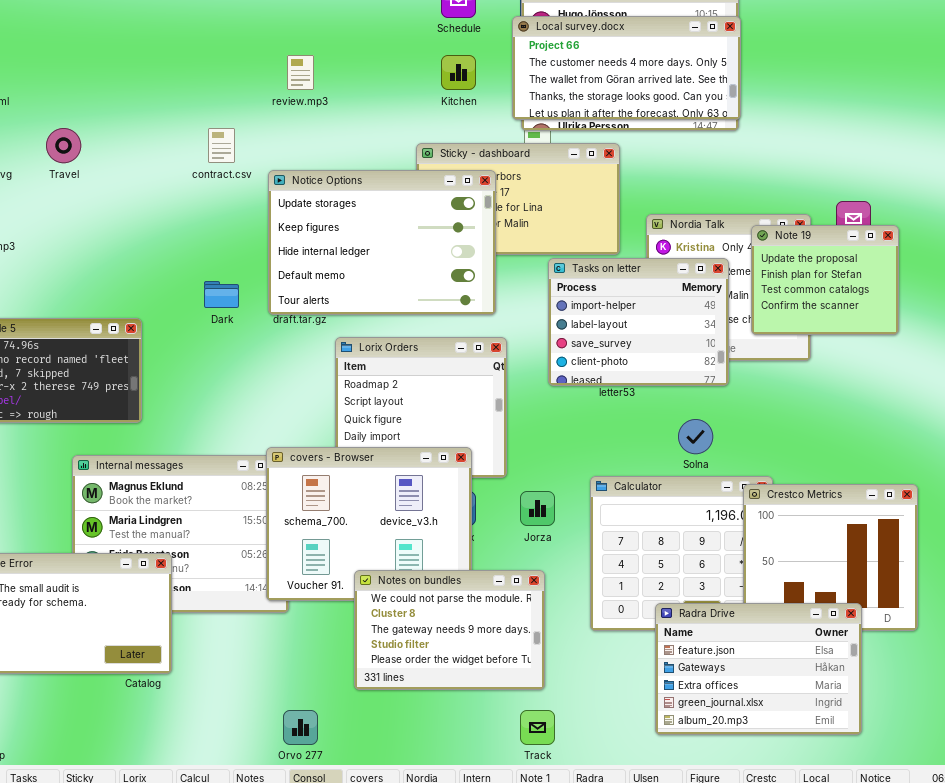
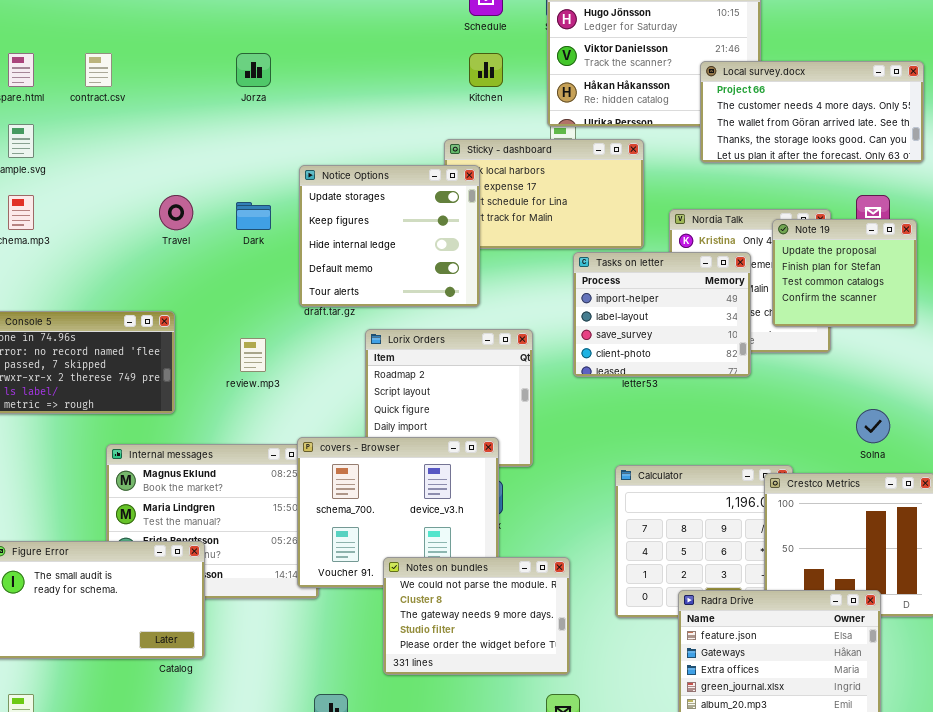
Local survey.docx: [512,16,741,120] -> [700,61,924,163], moved
review.mp3: [287,55,314,90] -> [240,338,266,372], moved
Travel: [46,128,81,163] -> [159,195,193,230], moved
contract.csv: [208,128,235,163] -> [85,53,112,87], moved
Notice Options: [268,170,496,315] -> [299,165,480,307], resized
Dark: [204,281,239,308] -> [236,202,271,230], moved
Solna: [678,419,713,454] -> [856,409,890,443], moved
Jorza: [520,491,555,526] -> [236,53,271,87], moved

